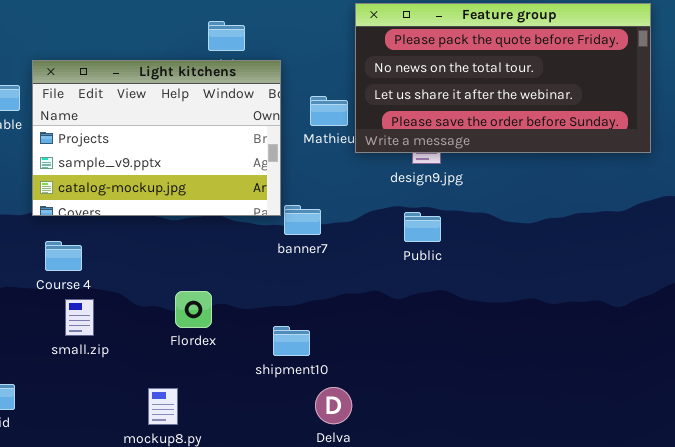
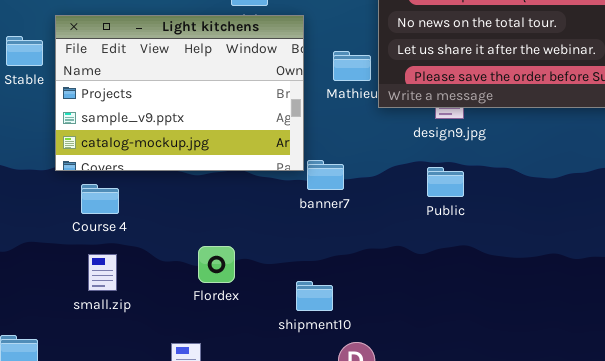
Course 4: [45,241,82,271] -> [81,184,119,214], moved

